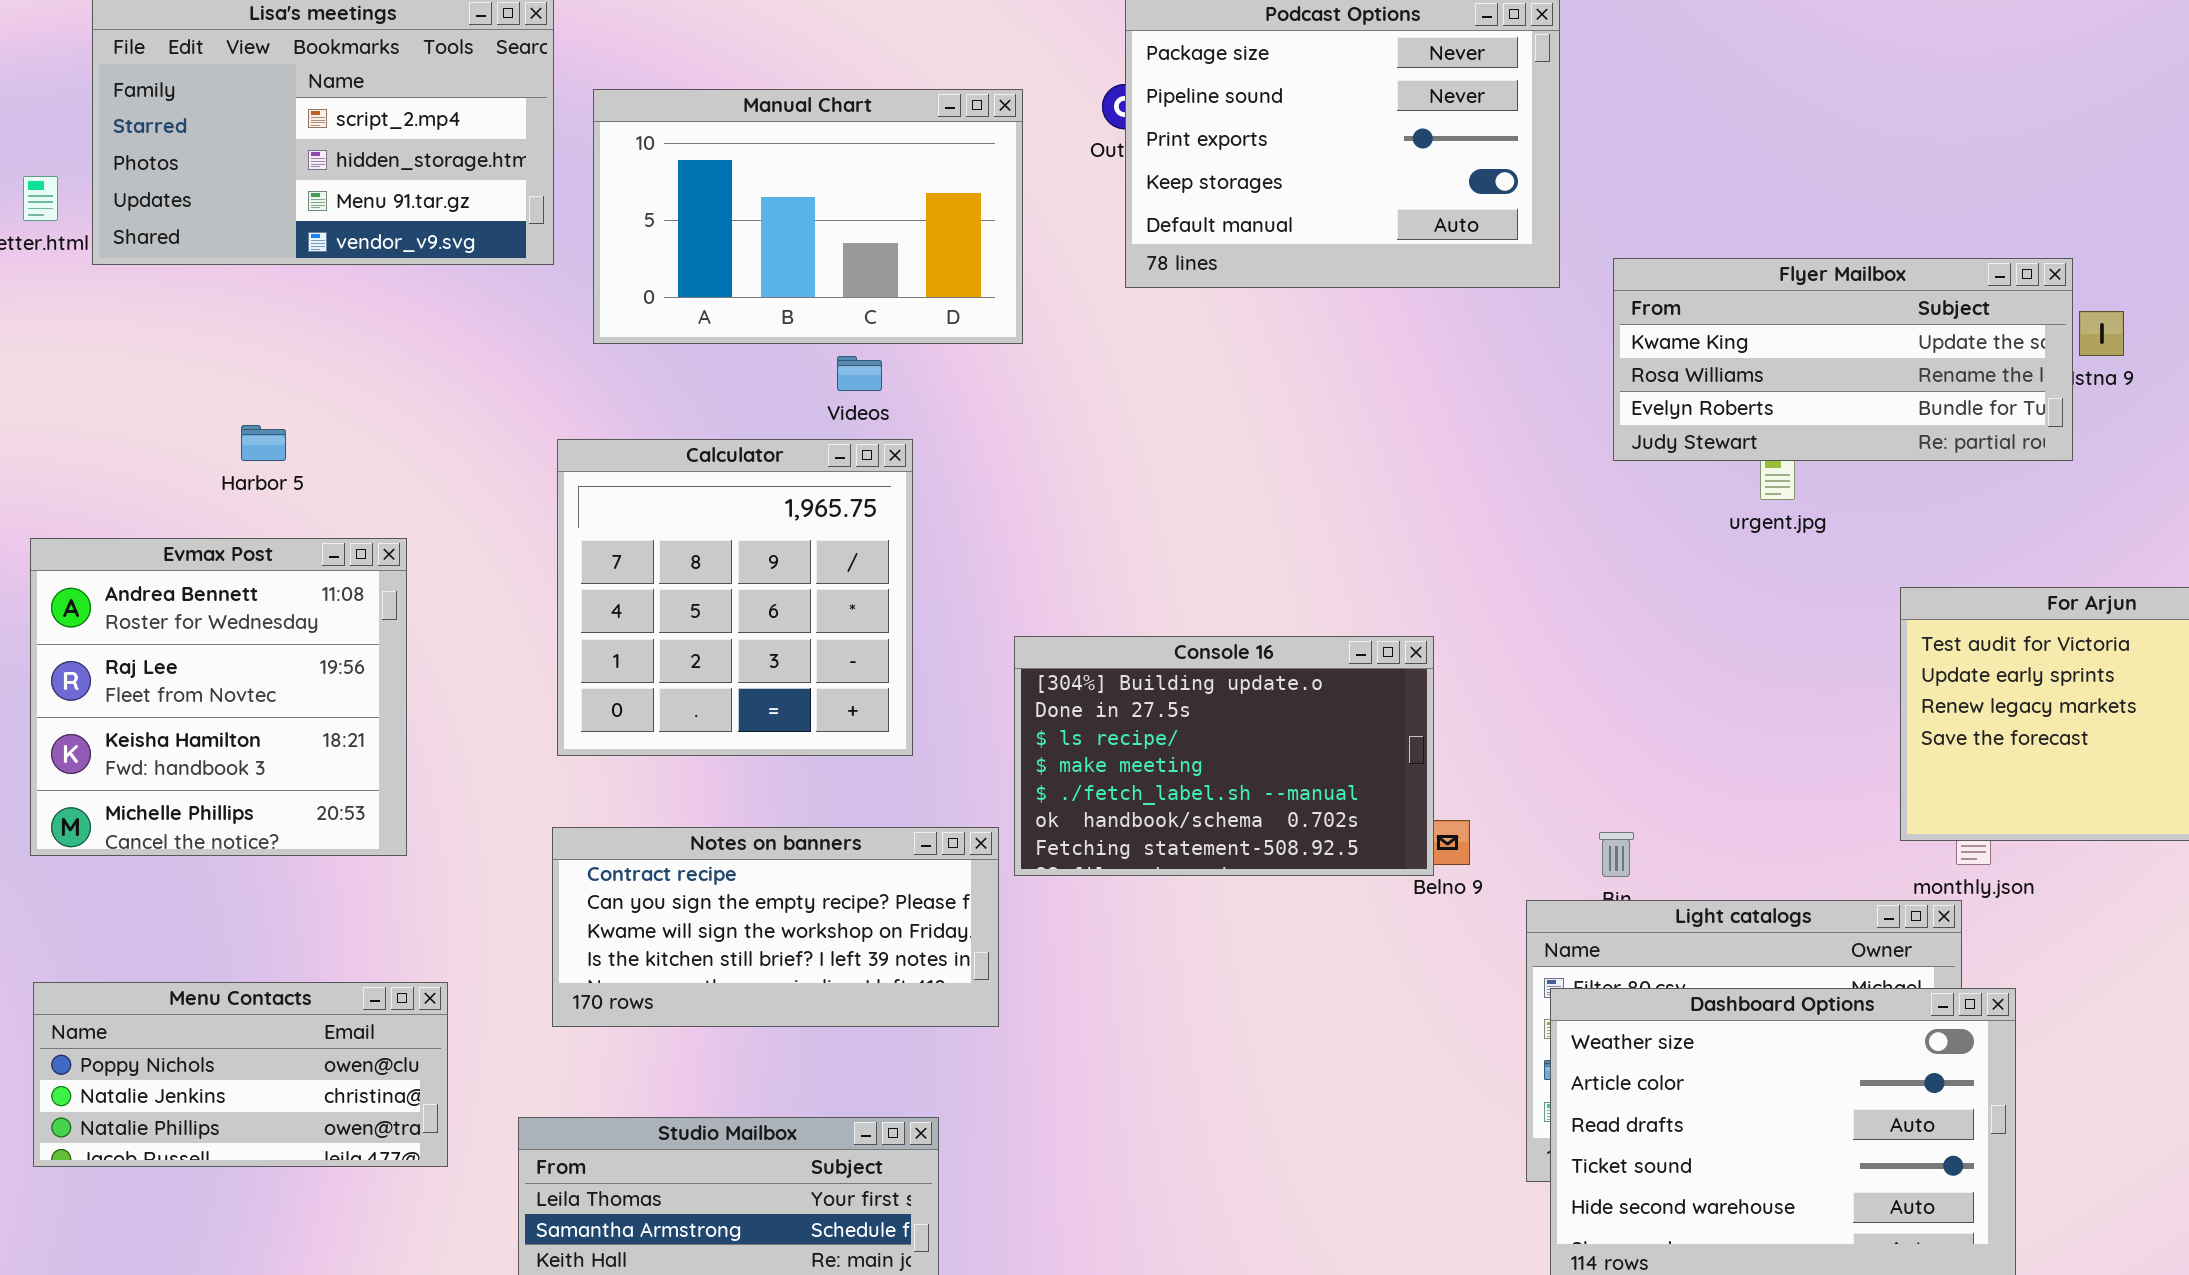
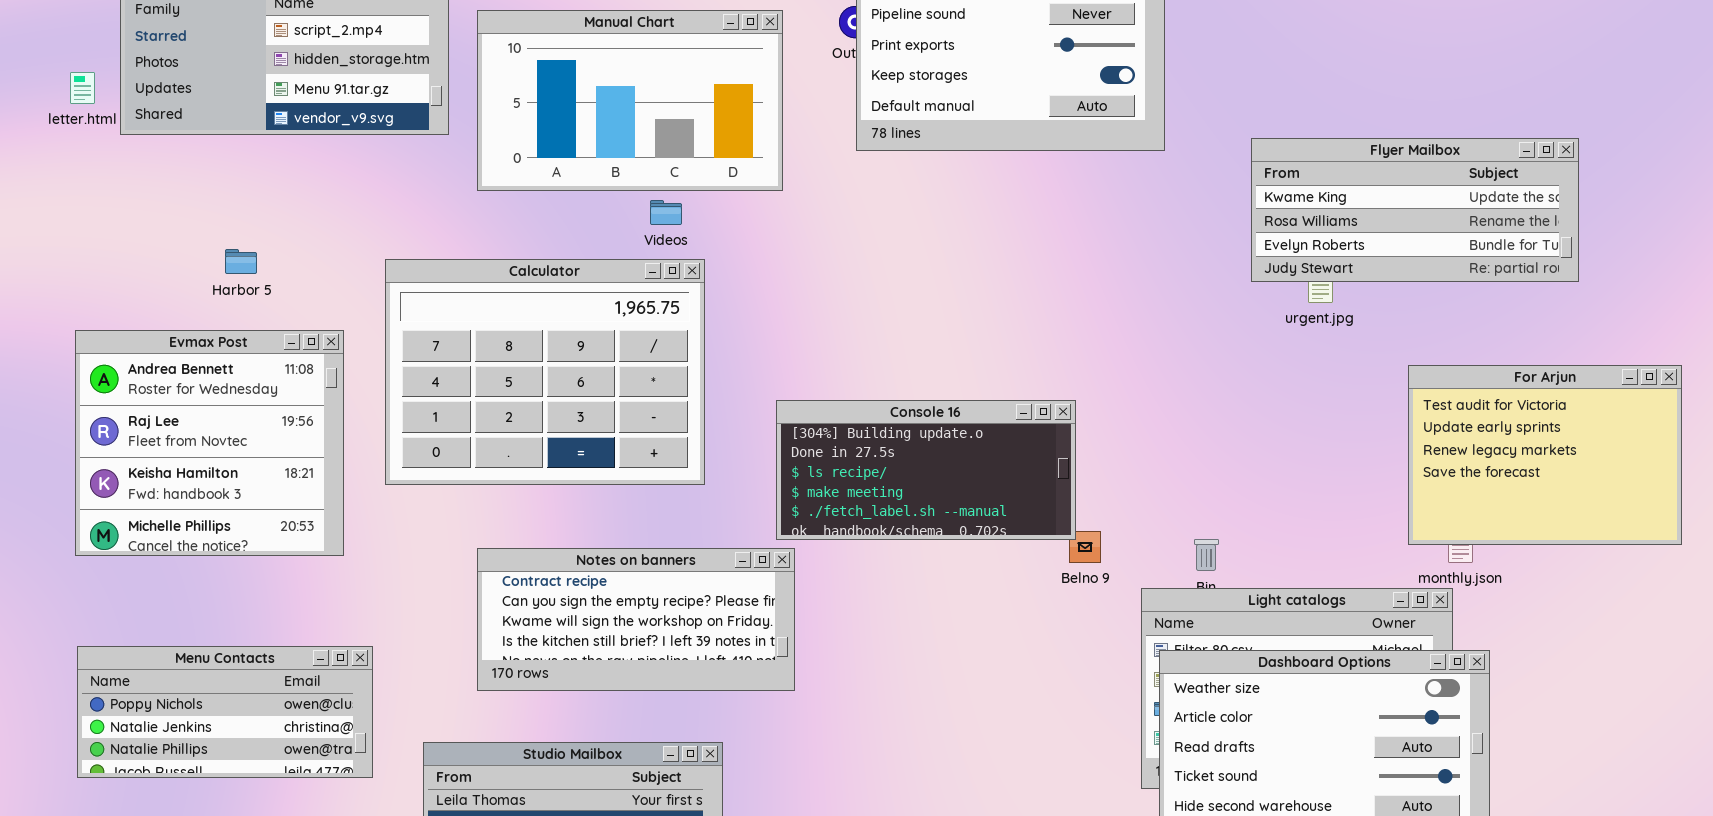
Flyer Mailbox: [1613,258,2073,461] -> [1251,138,1579,282], moved
Calculator: [557,439,913,756] -> [385,259,705,485], resized
Console 16: [1014,636,1434,876] -> [776,400,1076,540], resized
Notes on banners: [552,827,999,1027] -> [477,548,795,691], moved

